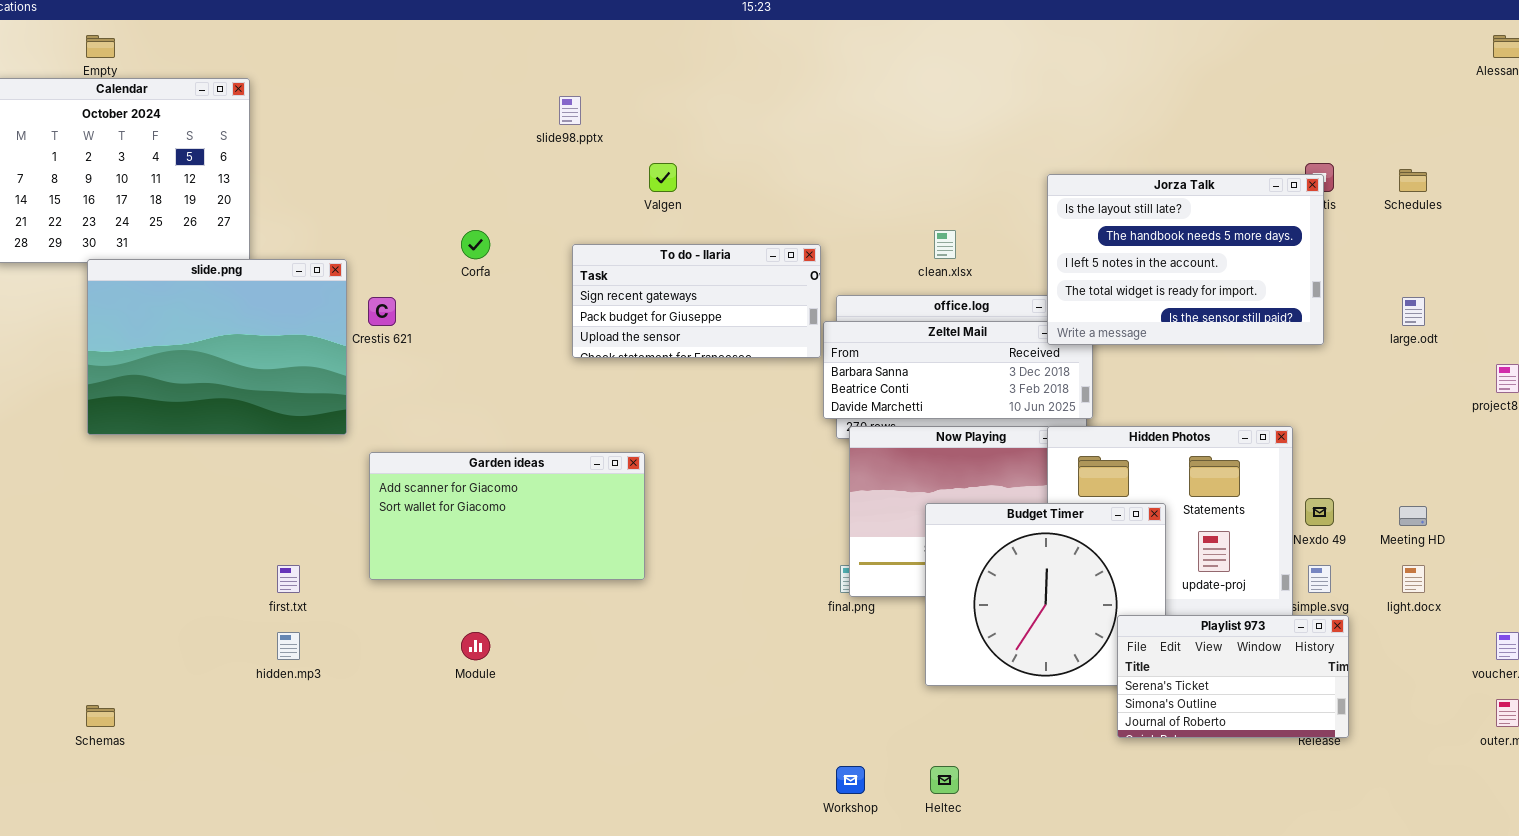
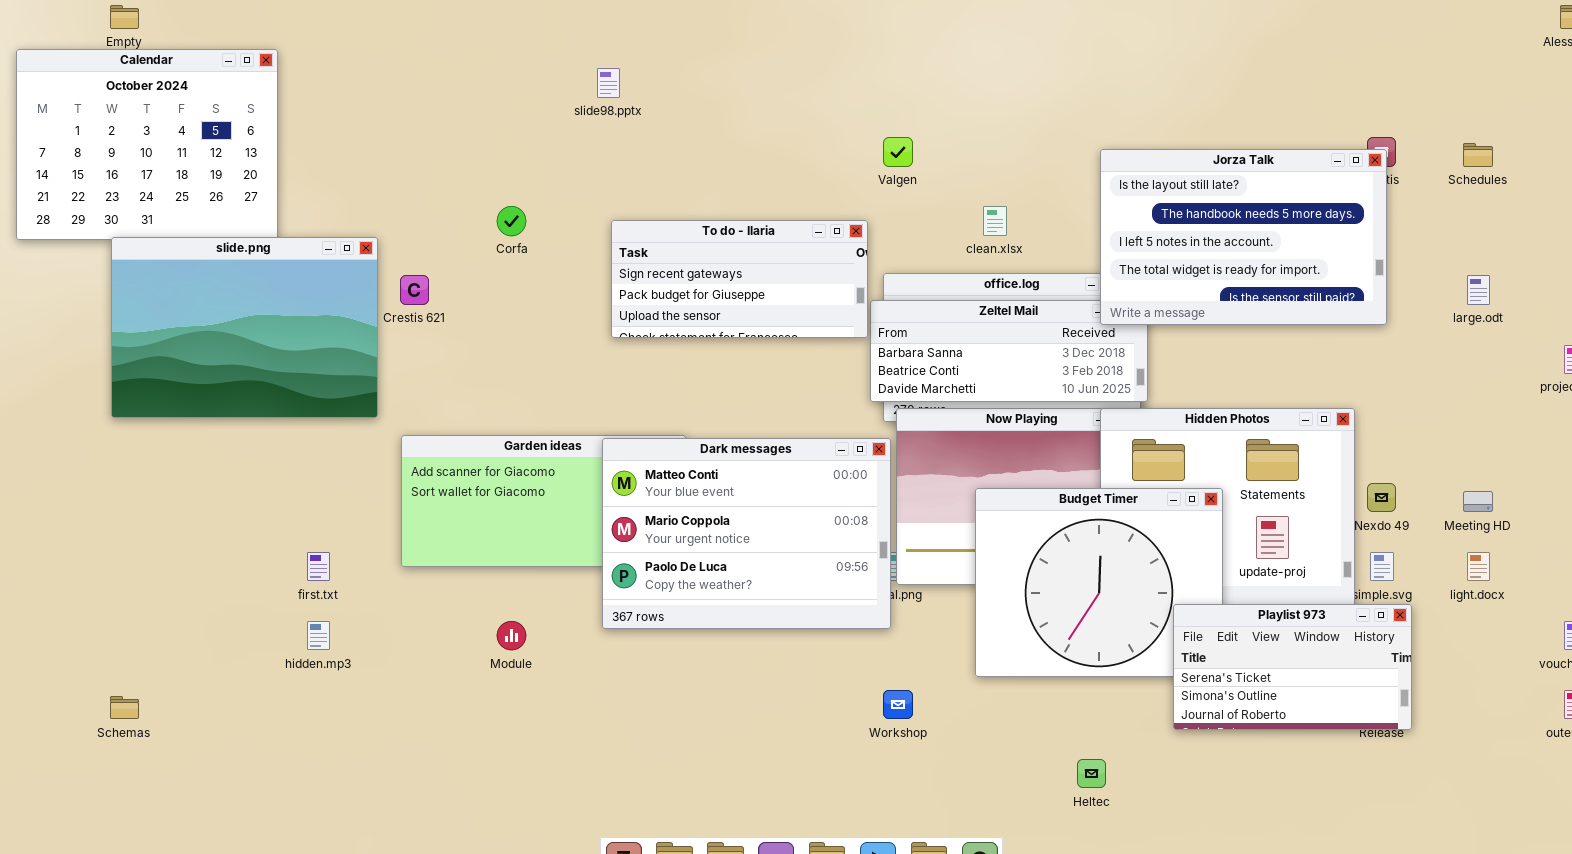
Valgen: [649,163,677,192] -> [883,137,913,167], moved
Dark messages: none -> [602,438,891,629], opened
Workshop: [836,766,865,794] -> [883,690,913,719], moved
Heltec: [930,766,959,794] -> [1077,759,1106,788], moved

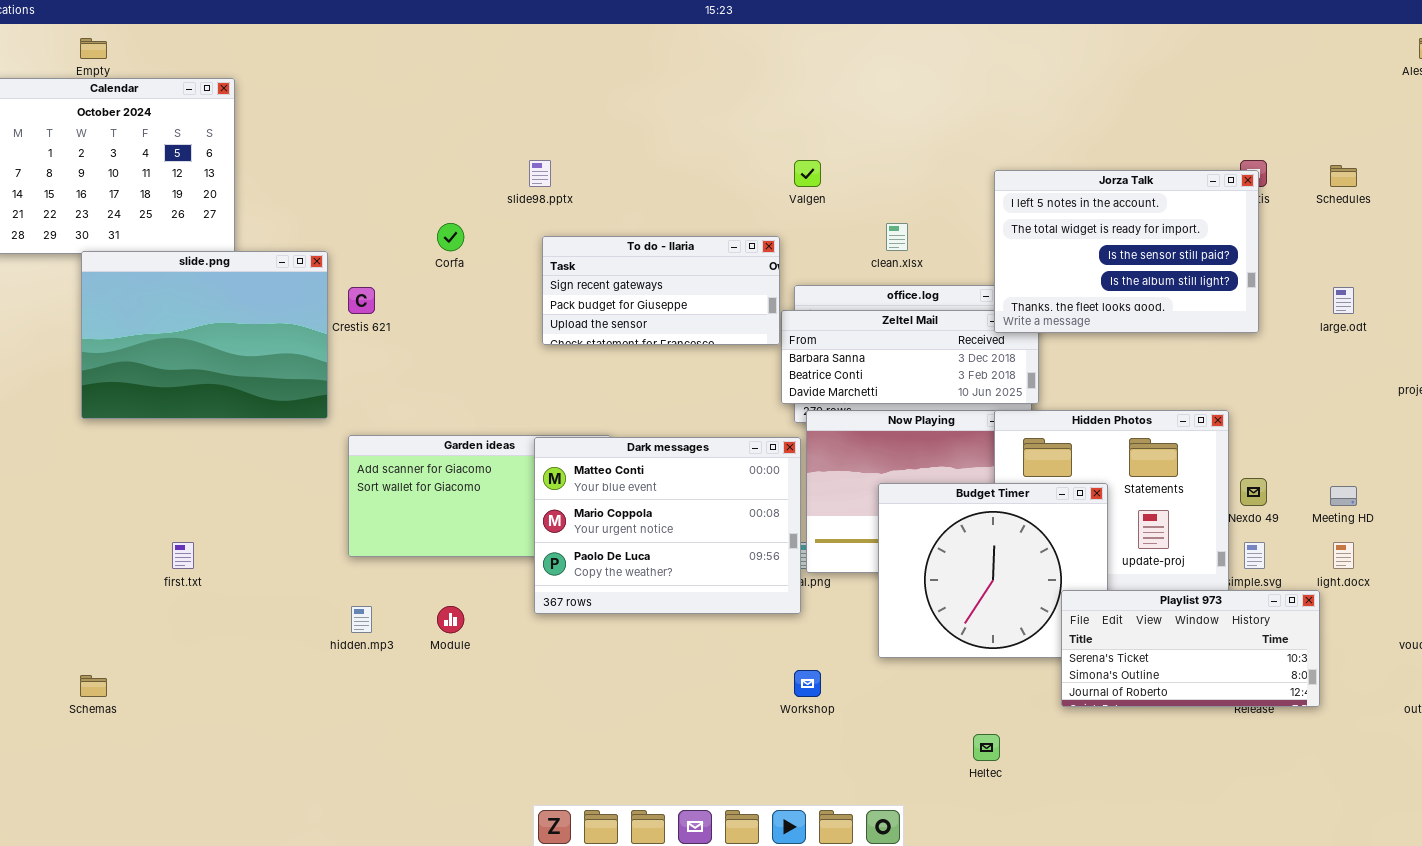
slide98.pptx: [597,68,620,98] -> [529,160,551,187], moved
Jorza Talk: [1100,149,1387,325] -> [994,170,1259,333], scrolled down 2 rows
first.txt: [307,552,330,581] -> [172,542,194,569], moved
Playlist 973: [1173,604,1412,730] -> [1061,590,1320,707], resized
hidden.mp3: [307,621,330,650] -> [351,606,372,633], moved

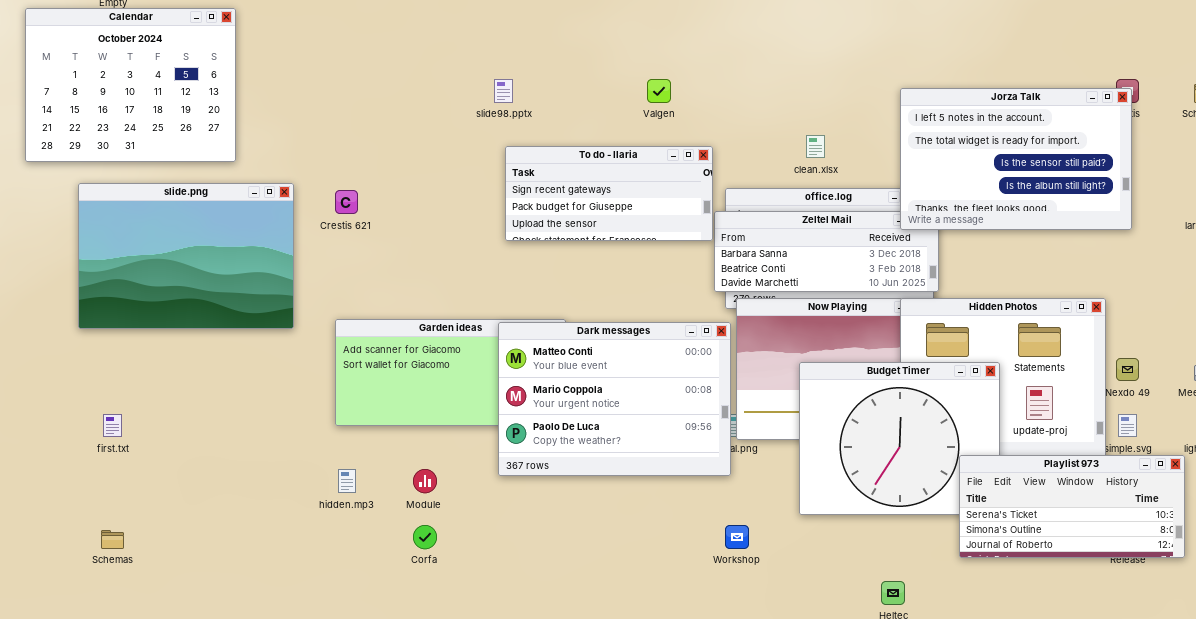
Valgen: [794,160,821,187] -> [647,79,671,103], moved
Corfa: [437,223,464,251] -> [413,525,437,549], moved
slide.png: [81,251,328,419] -> [78,183,294,329], moved
first.txt: [172,542,194,569] -> [103,414,122,437], moved

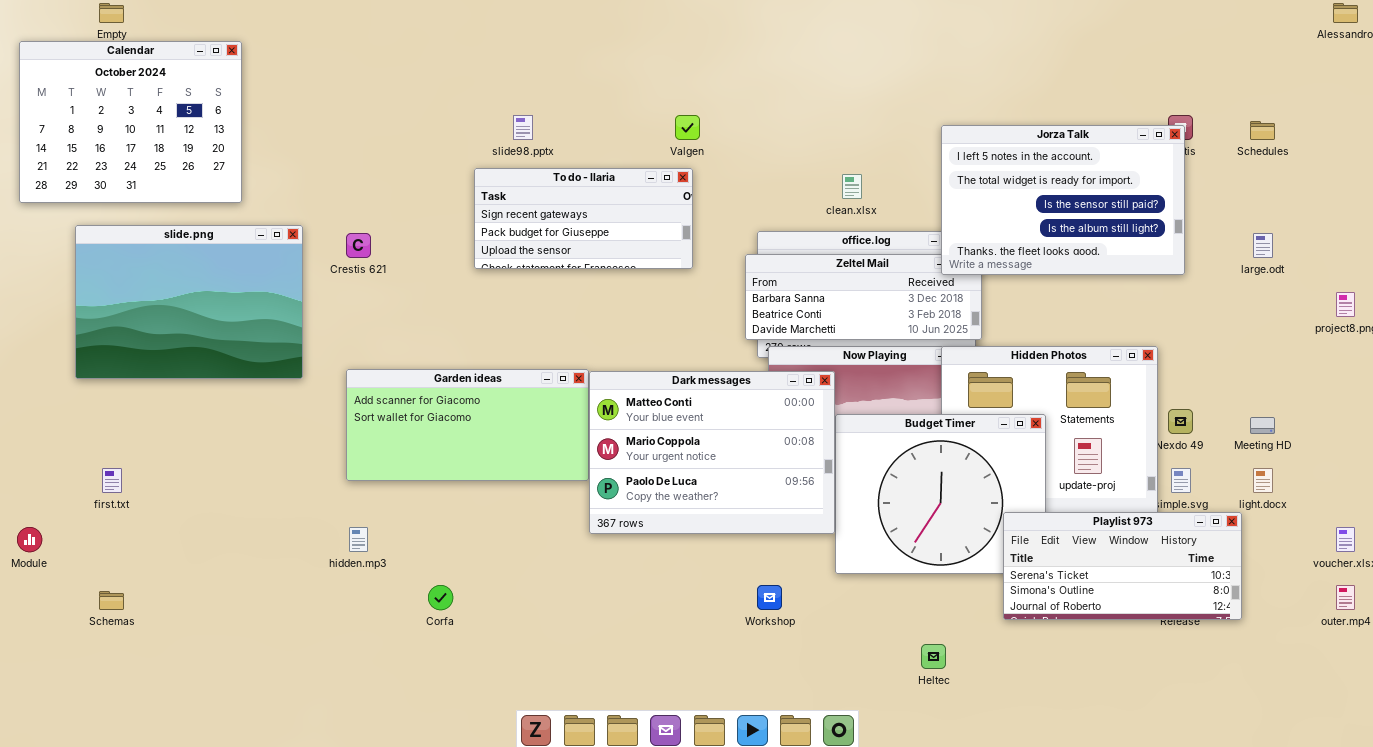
To do - Ilaria: [505,146,713,241] -> [474,168,693,269], moved
Dark messages: [498,322,731,476] -> [589,371,835,534], moved
Module: [413,469,437,493] -> [17,527,42,552], moved

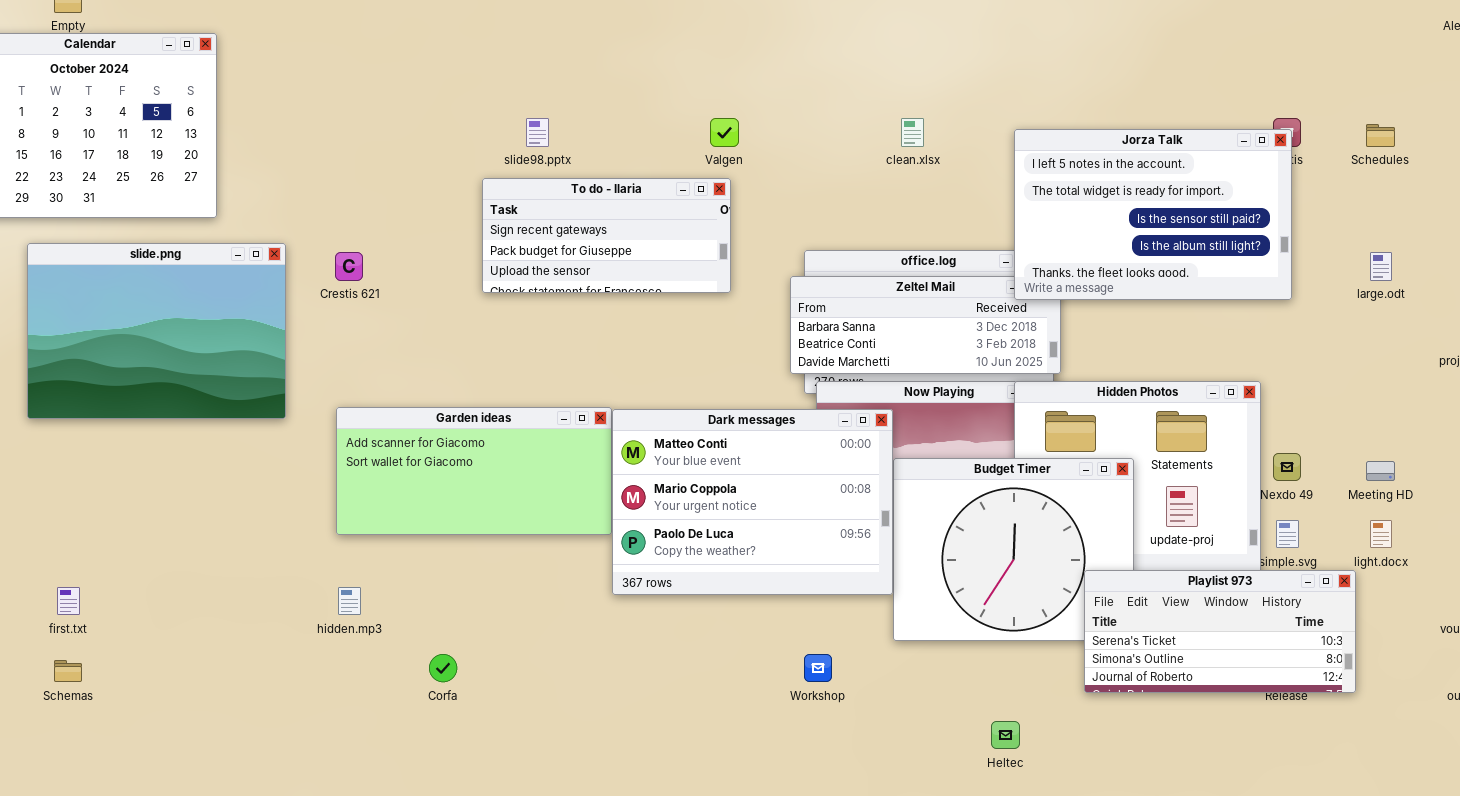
clean.xlsx: [842,174,862,199] -> [901,118,924,147], moved
first.txt: [102,468,122,493] -> [57,587,80,615], moved

